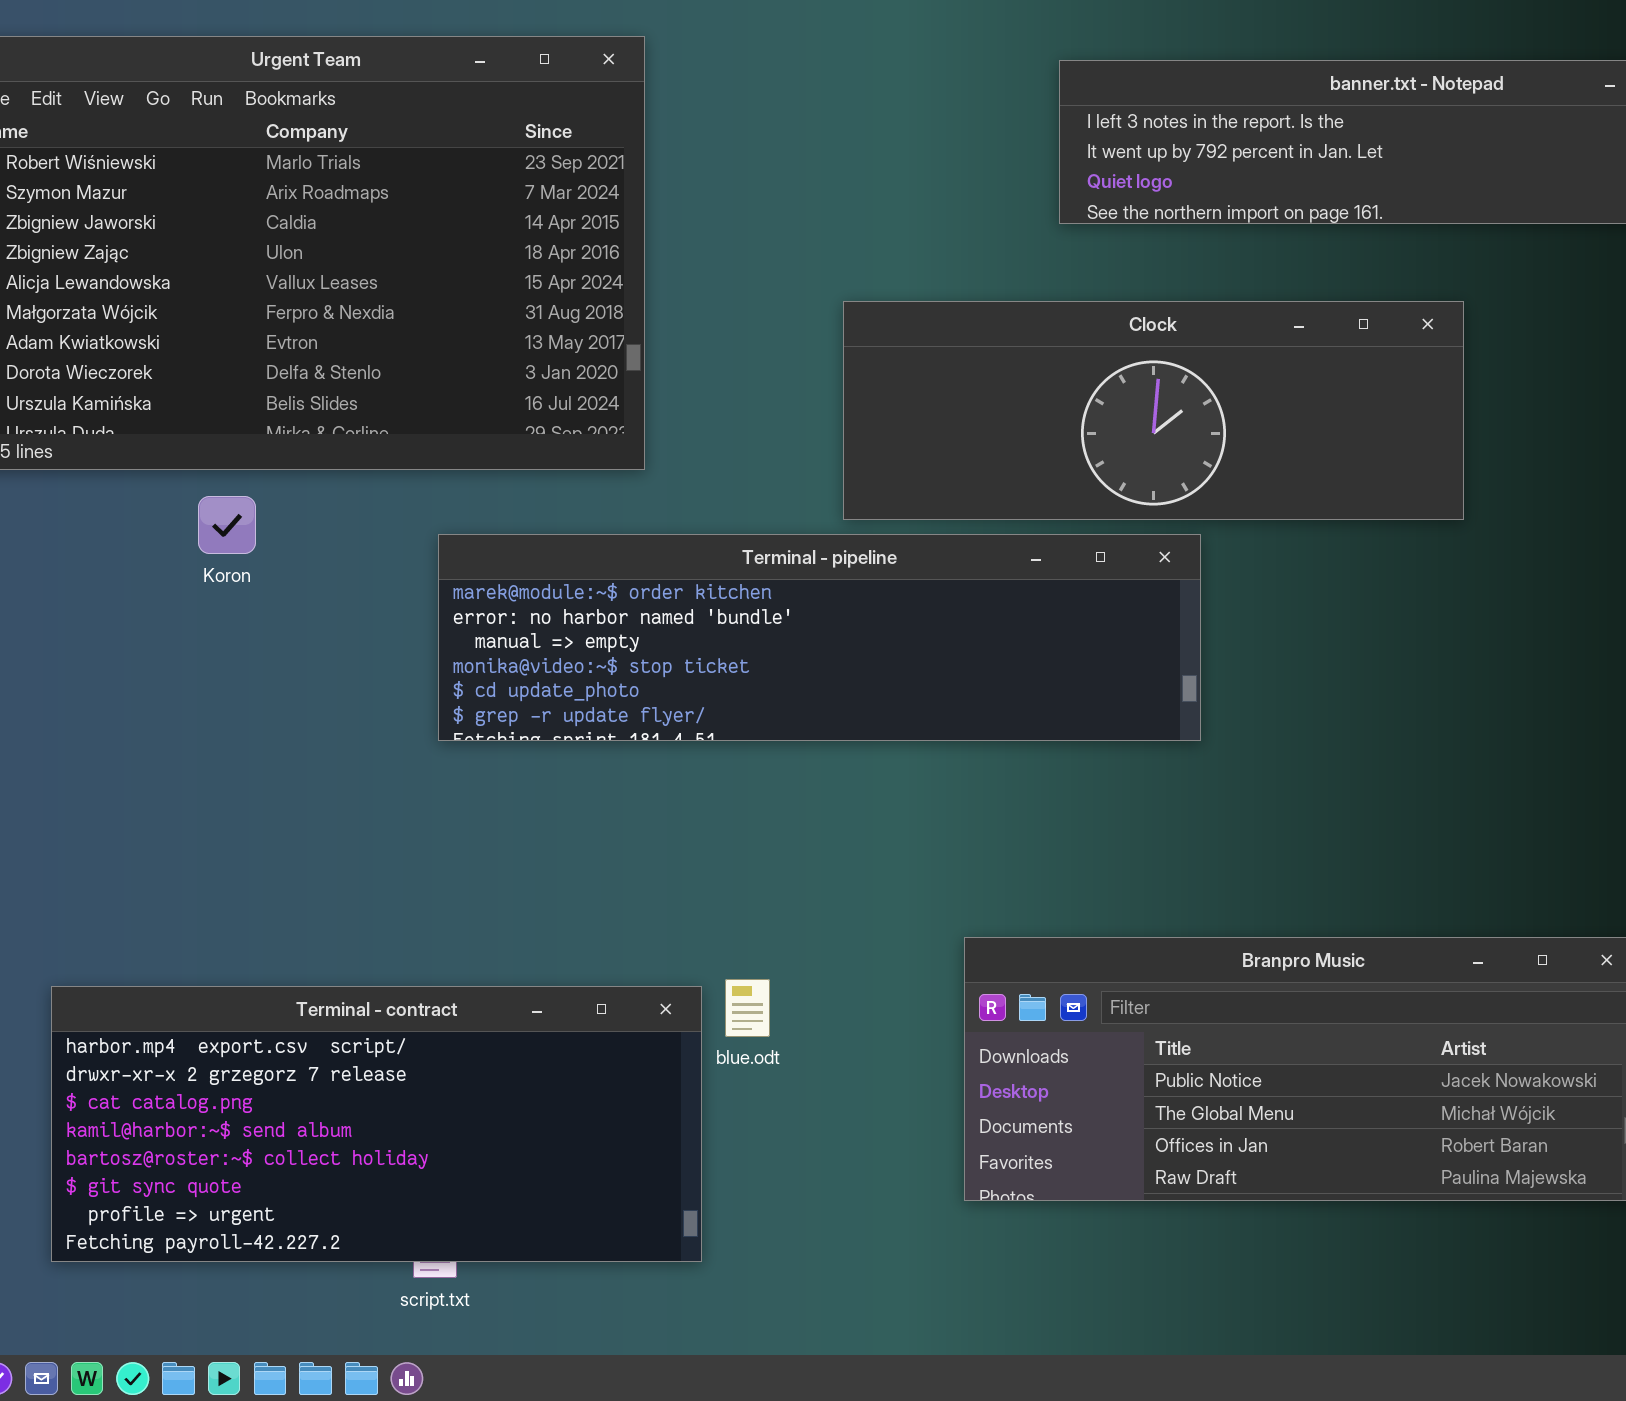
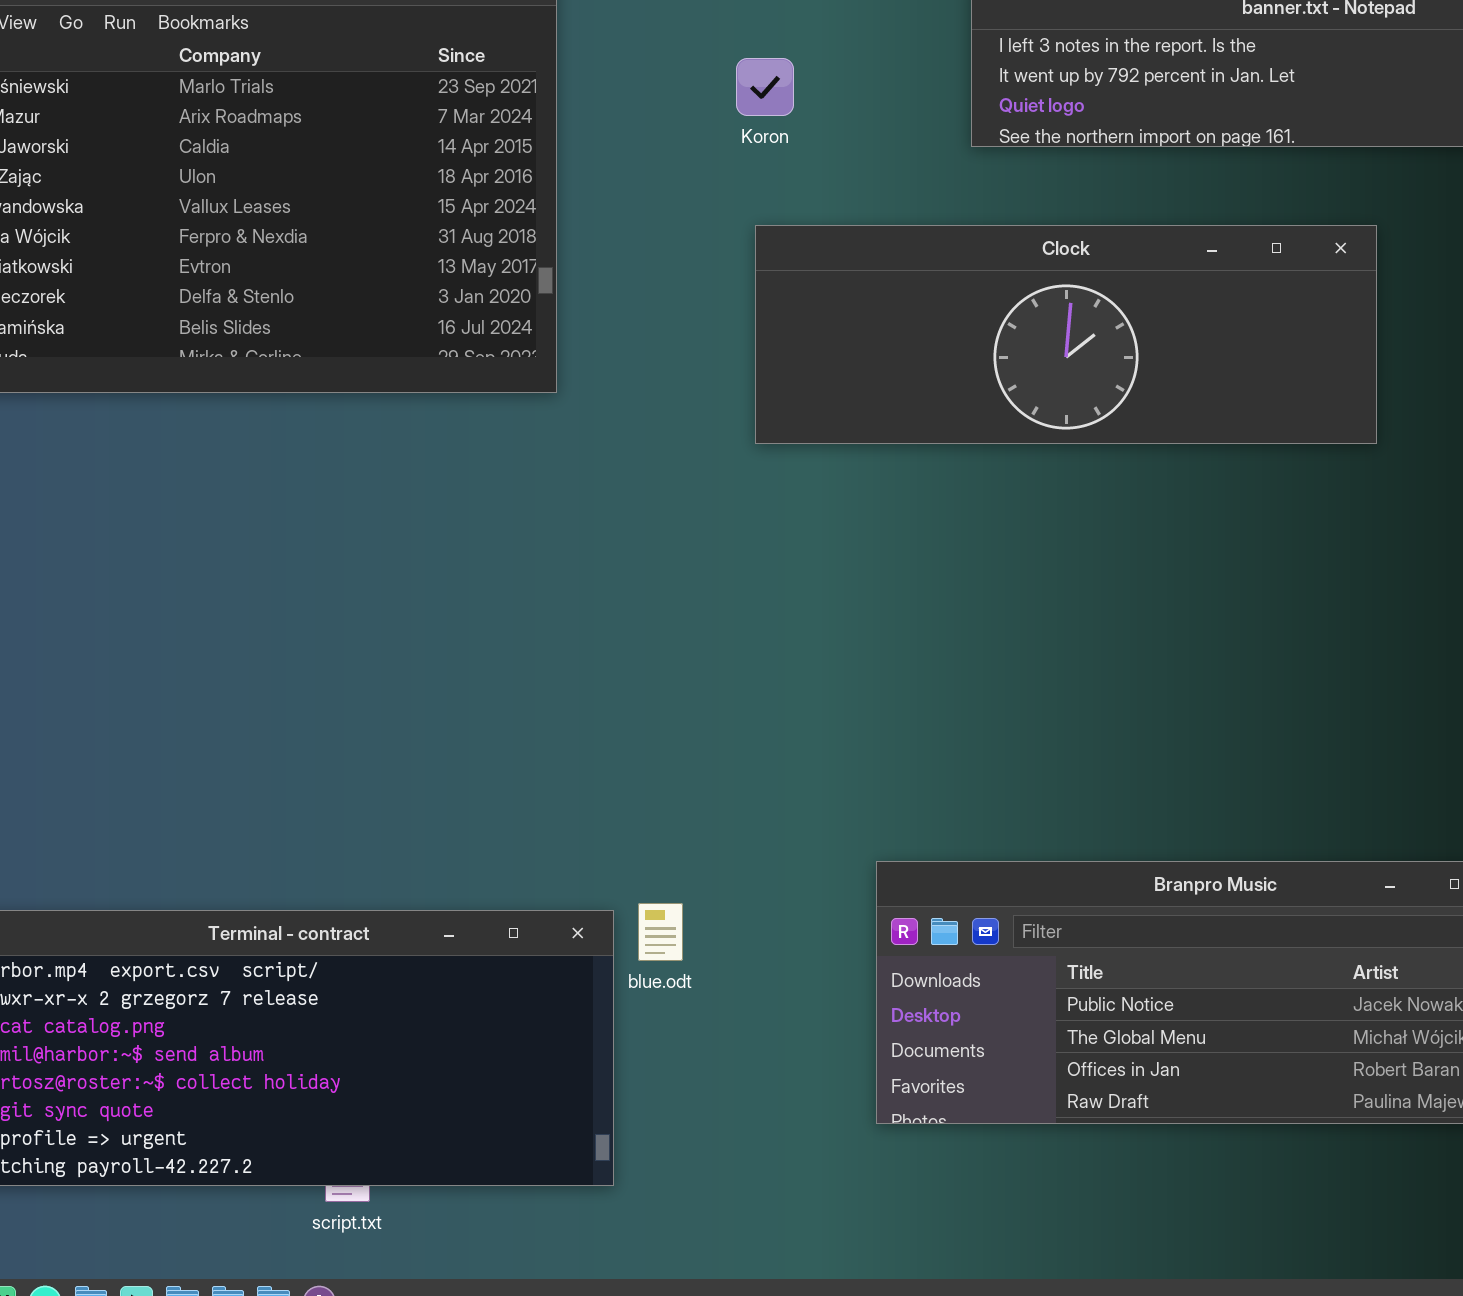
Koron: [198,496,256,554] -> [736,58,794,116], moved
Terminal - pipeline: [438,534,1201,741] -> none, closed

